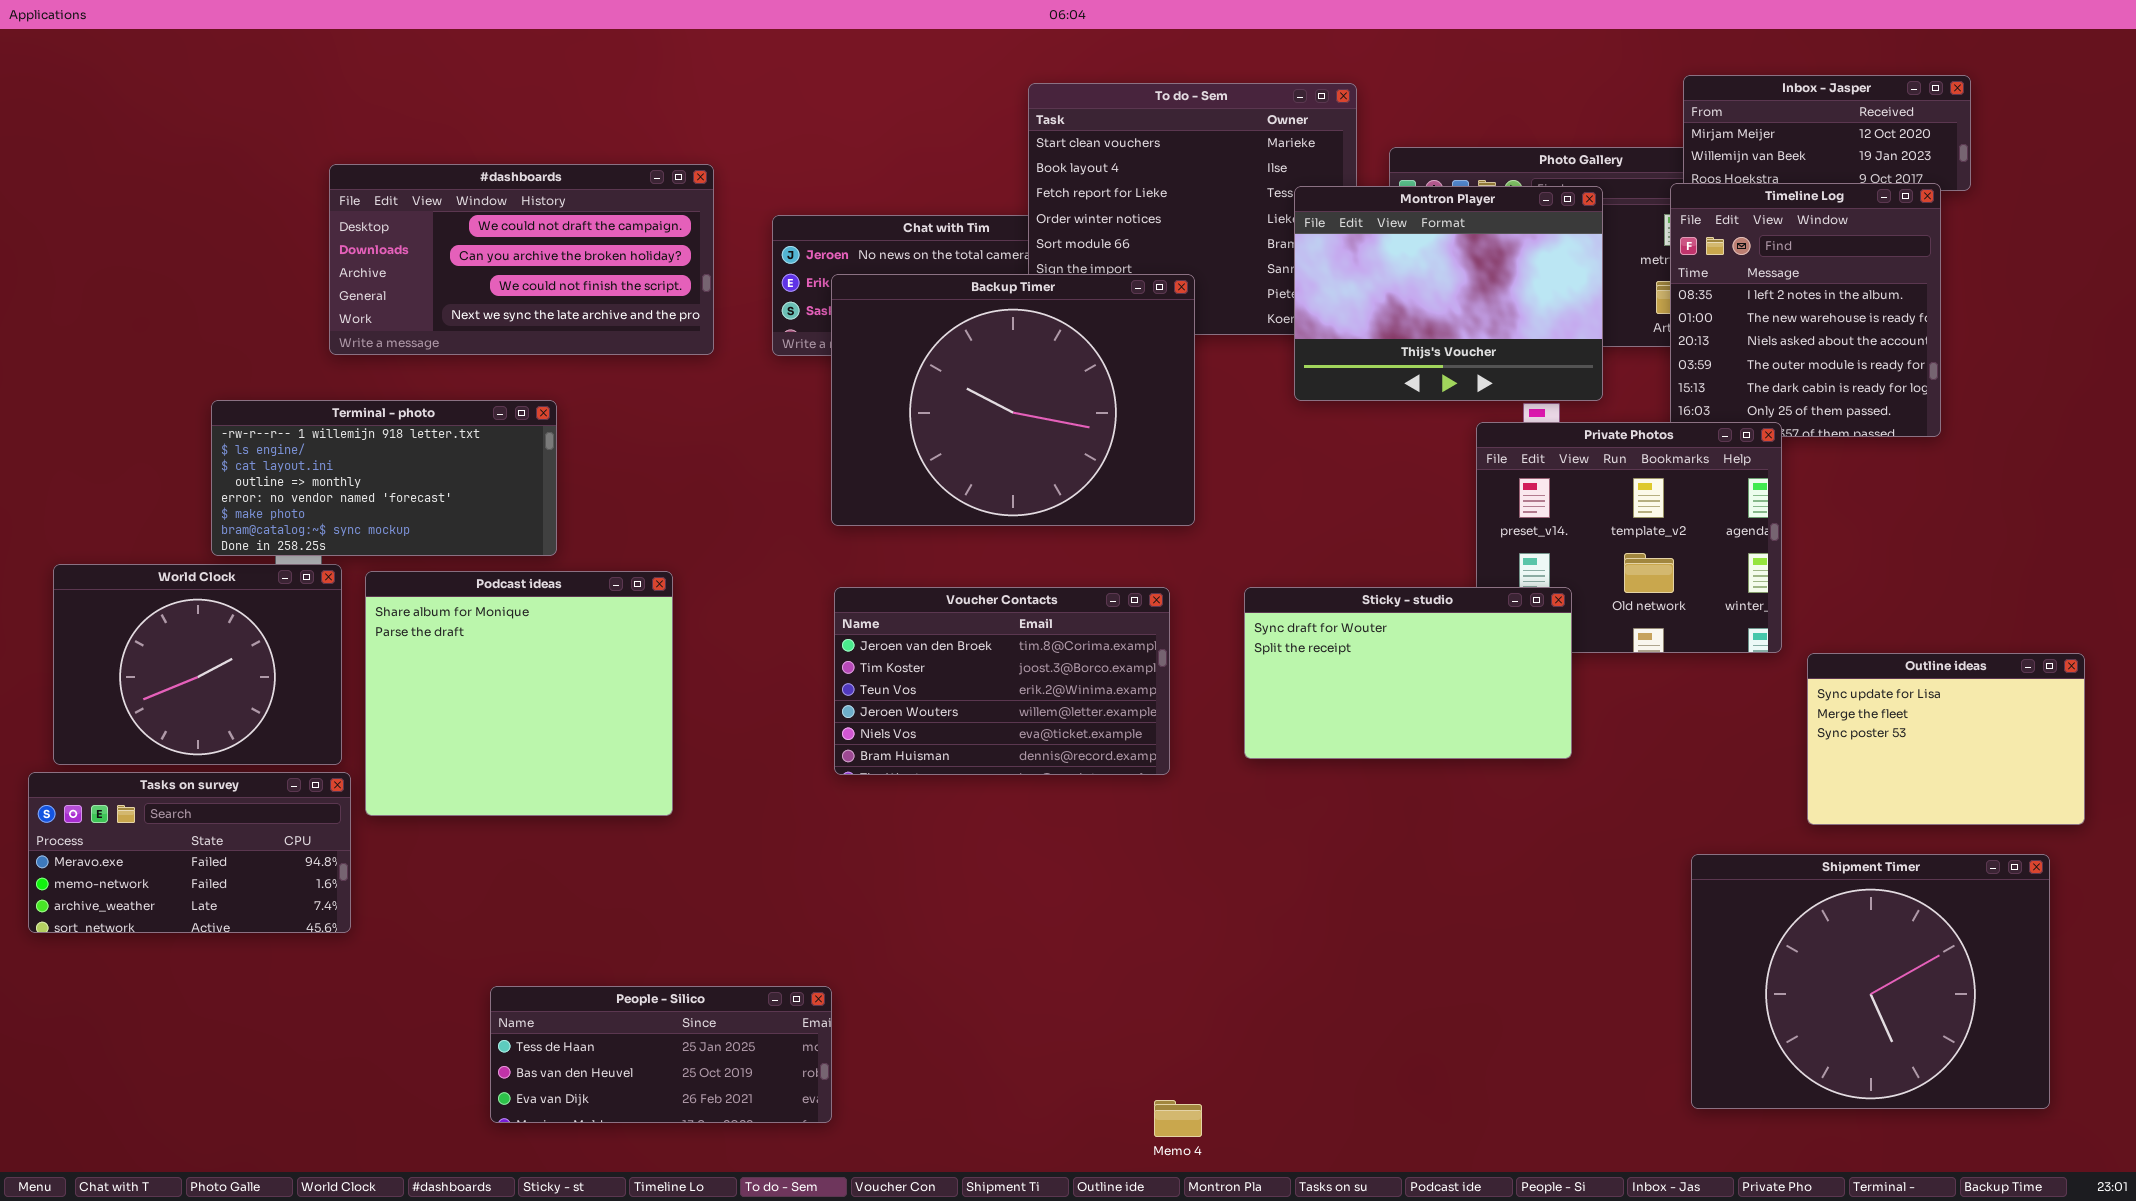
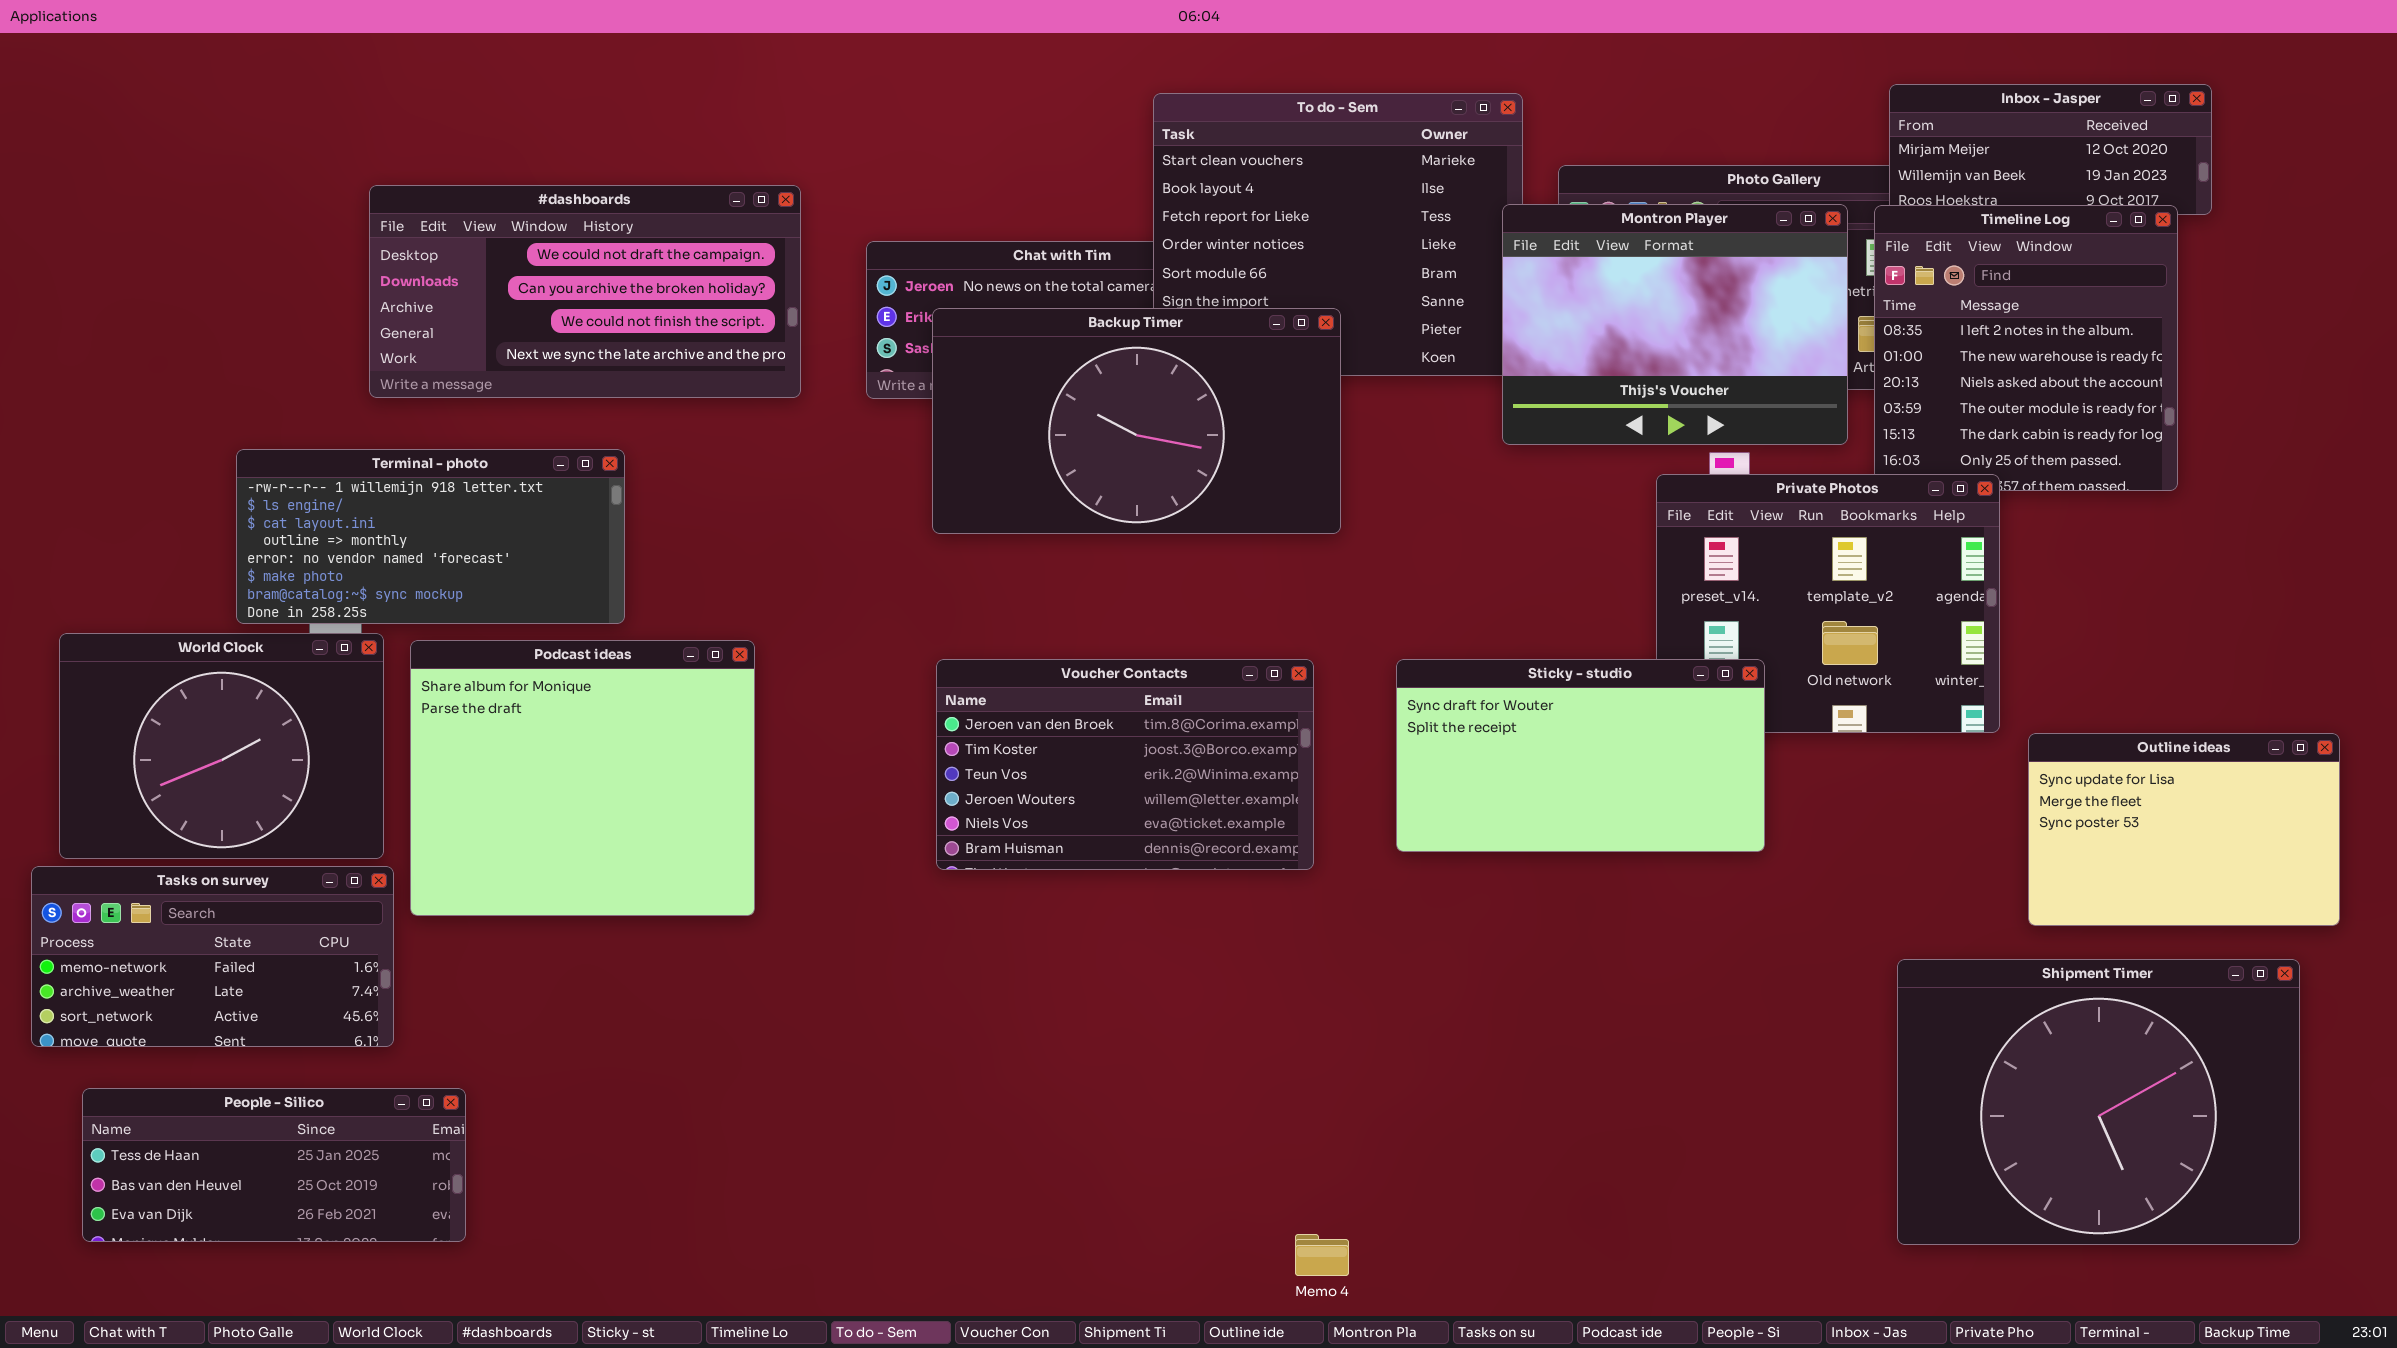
Montron Player: [1294,186,1603,401] -> [1502,204,1848,445], moved
Backup Timer: [831,274,1195,526] -> [932,308,1341,534], resized
Tasks on survey: [28,772,351,933] -> [31,866,394,1047], scrolled down 1 row
People - Silico: [490,986,832,1123] -> [82,1088,466,1242], moved

